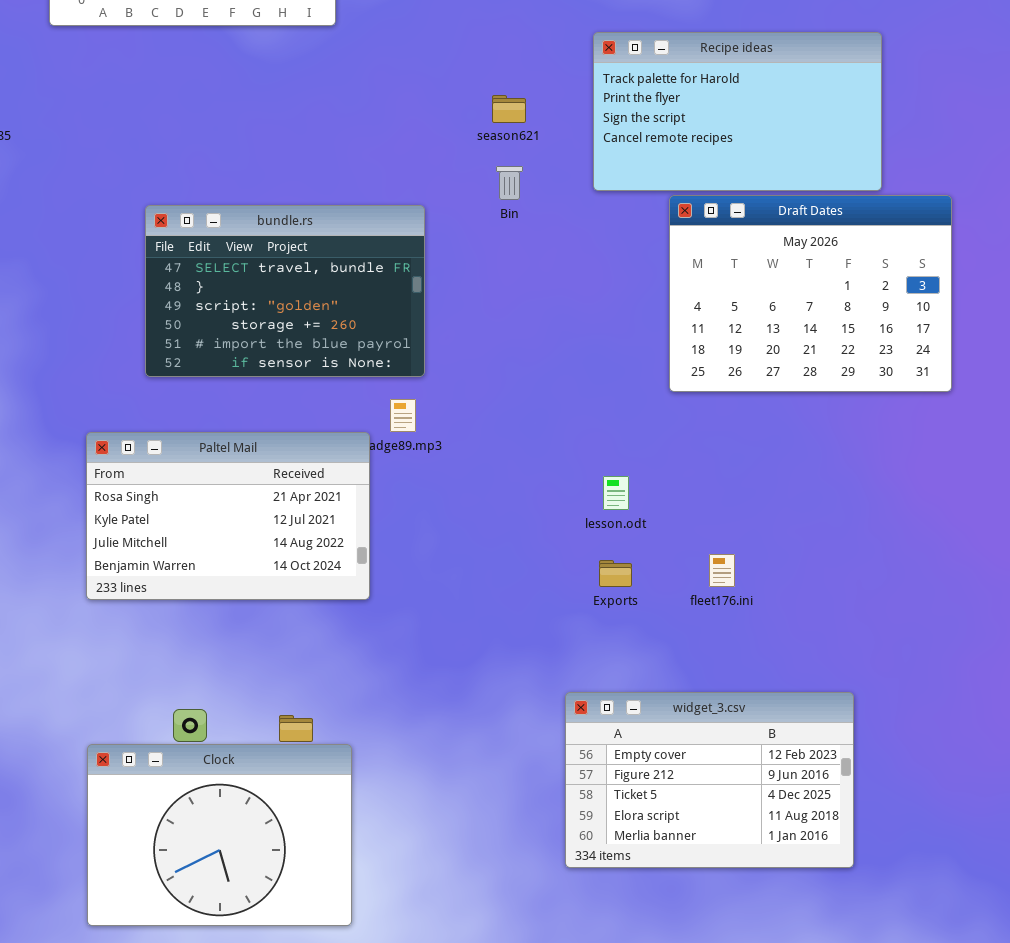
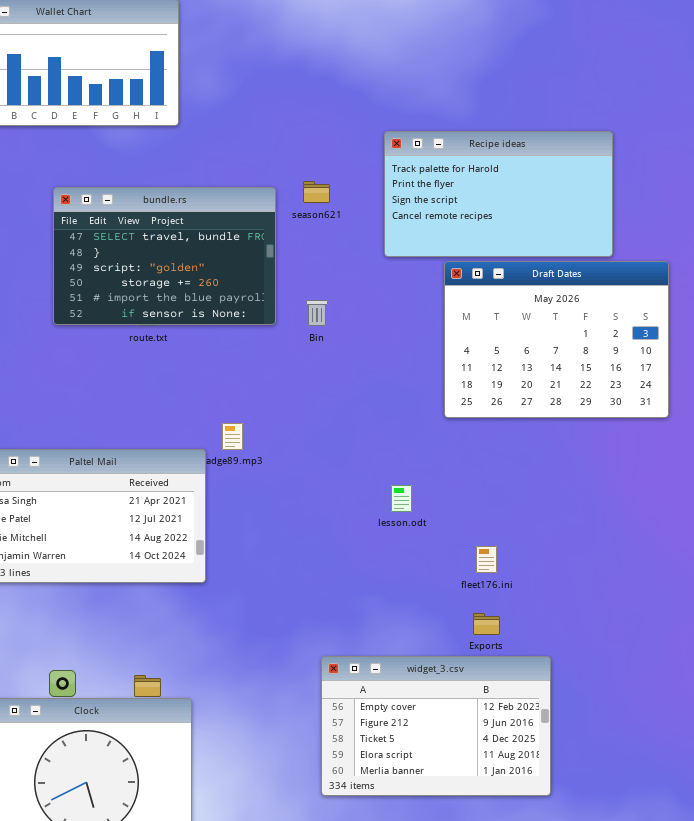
Bin: [496,166,523,200] -> [306,300,328,326], moved
bundle.rs: [145,205,425,377] -> [53,187,276,325], moved
Exports: [599,560,632,587] -> [473,613,500,635], moved
widget_3.csv: [565,692,854,868] -> [321,656,551,796], moved

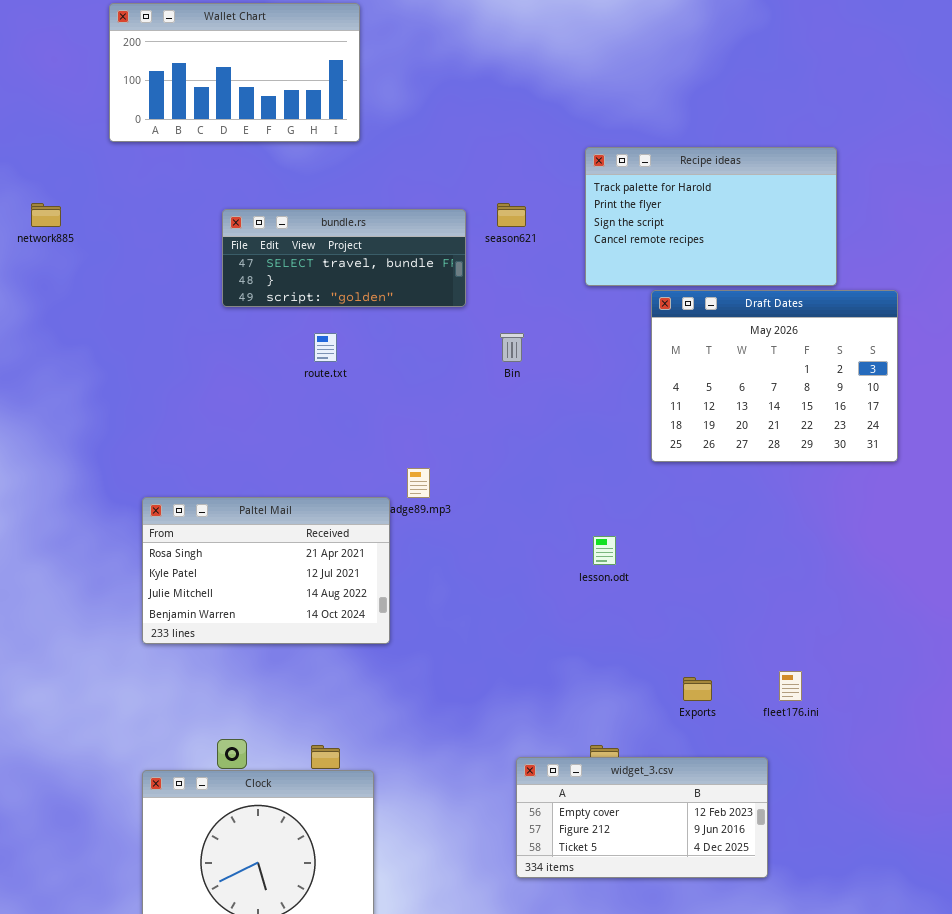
bundle.rs: [53,187,276,325] -> [222,209,466,307], resized
fleet176.ini: [476,546,497,573] -> [779,671,802,701], moved
widget_3.csv: [321,656,551,796] -> [516,757,768,878], resized

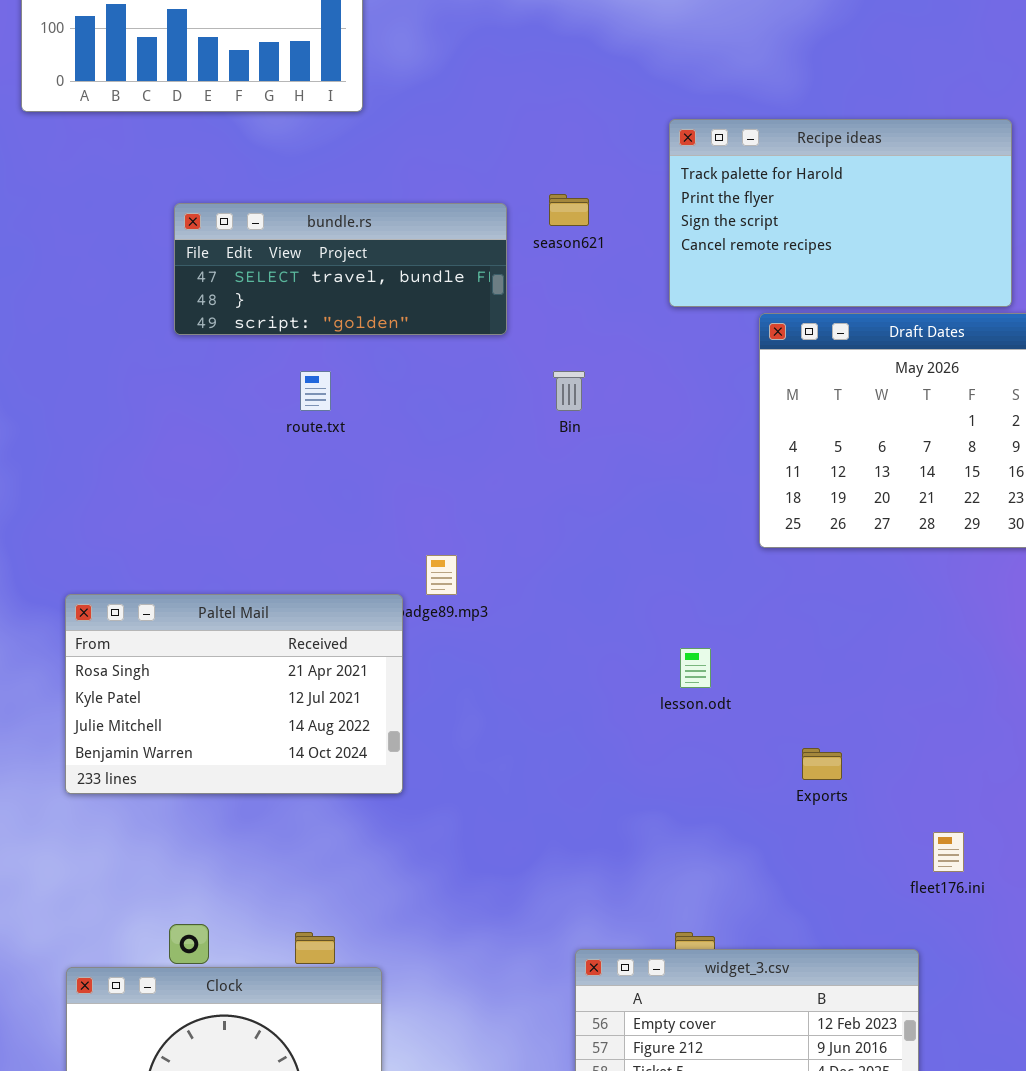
Exports: [683,677,712,701] -> [802,748,842,780], moved

